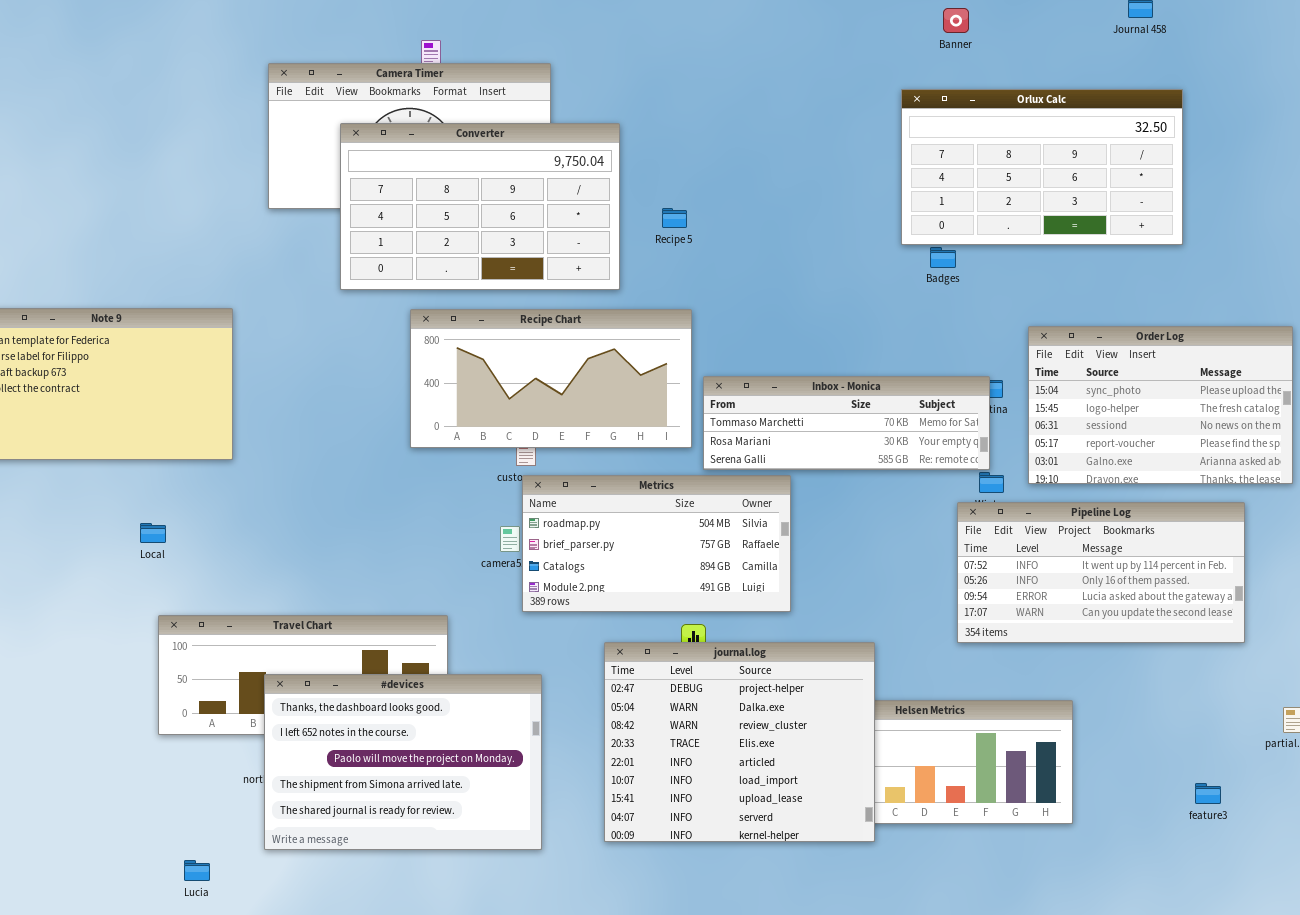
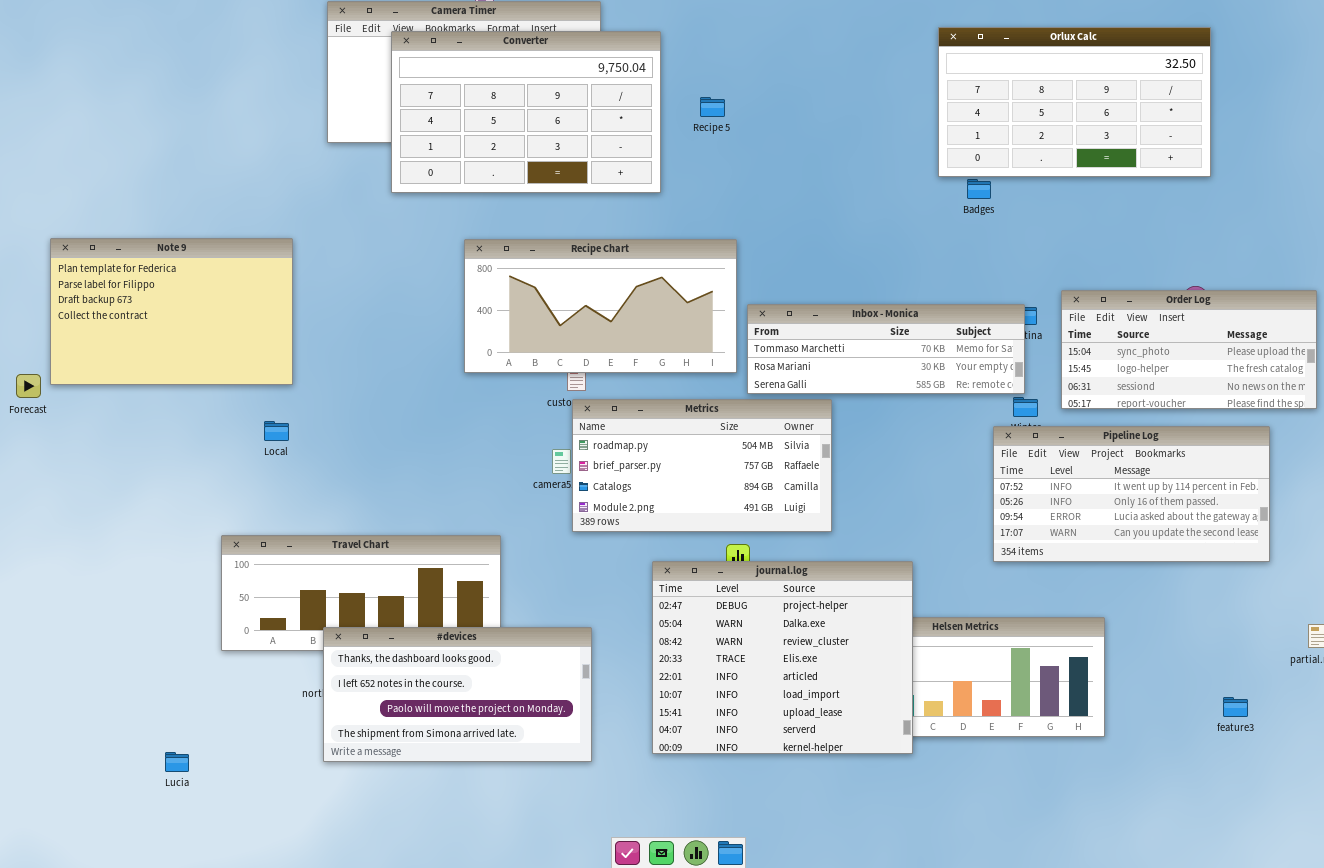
Converter: [340,123,620,290] -> [391,31,661,193], moved
Recipe 5: [662,208,687,228] -> [700,97,725,117], moved
Order Log: [1028,326,1293,484] -> [1061,290,1317,409], resized
Local: [140,523,166,543] -> [264,421,289,441], moved
#devices: [264,674,542,850] -> [323,627,592,762], resized
Lucia: [184,860,210,881] -> [165,752,189,772], moved

